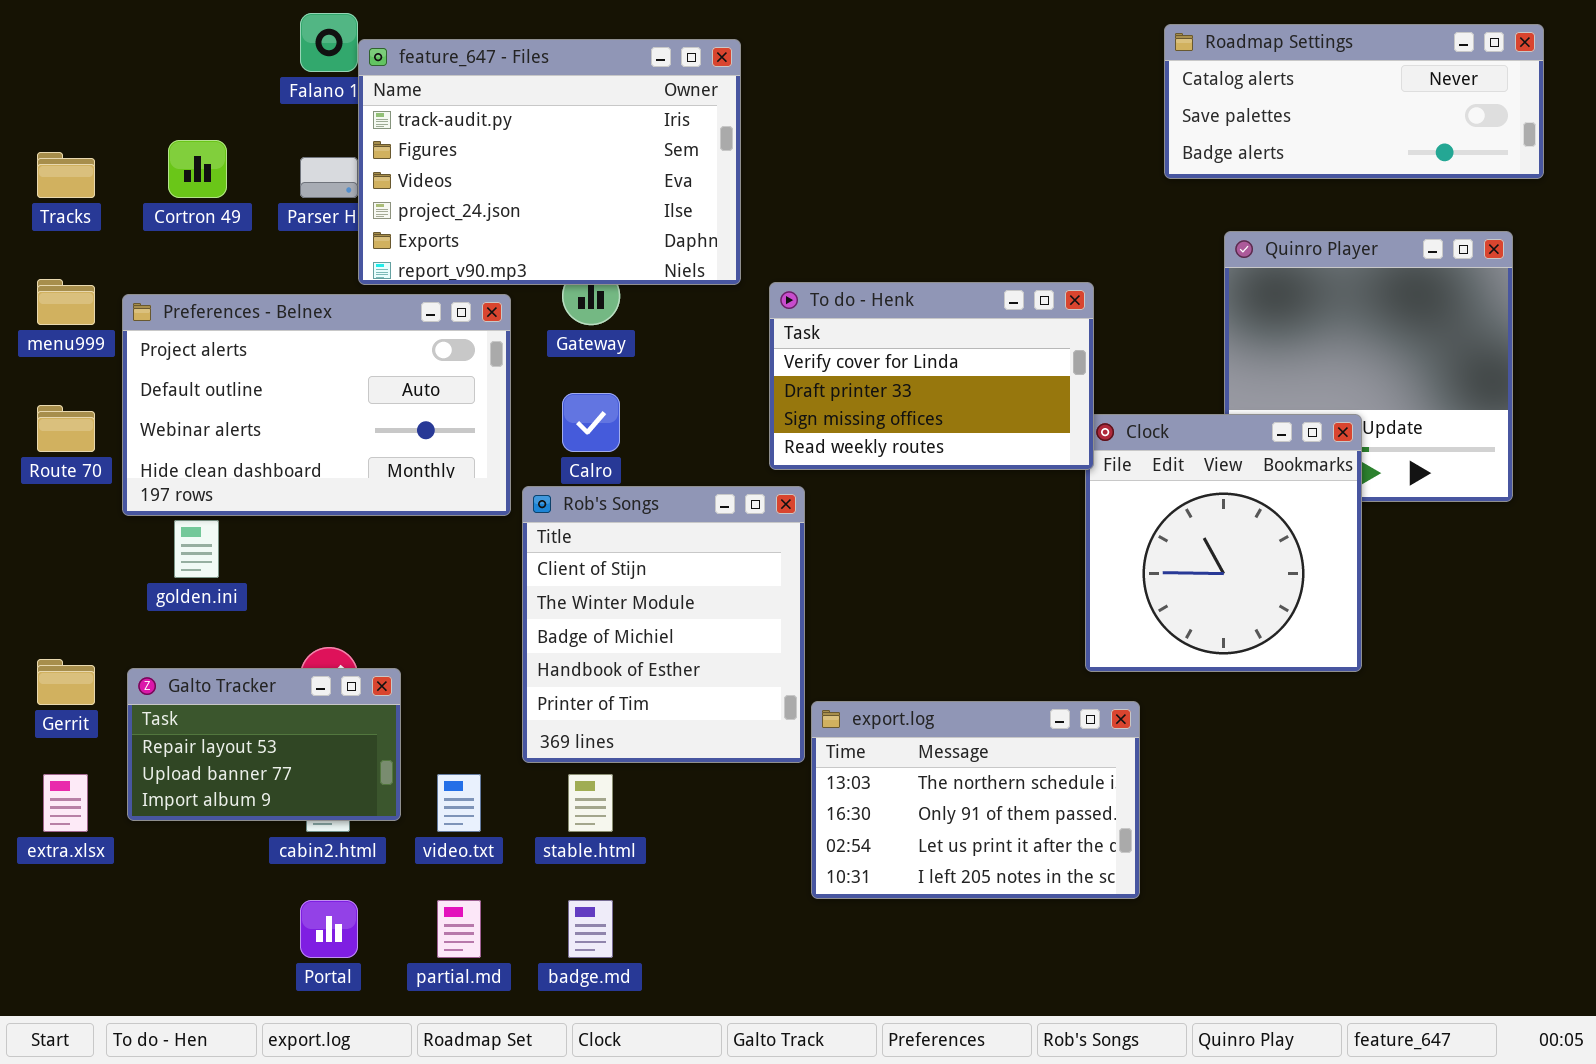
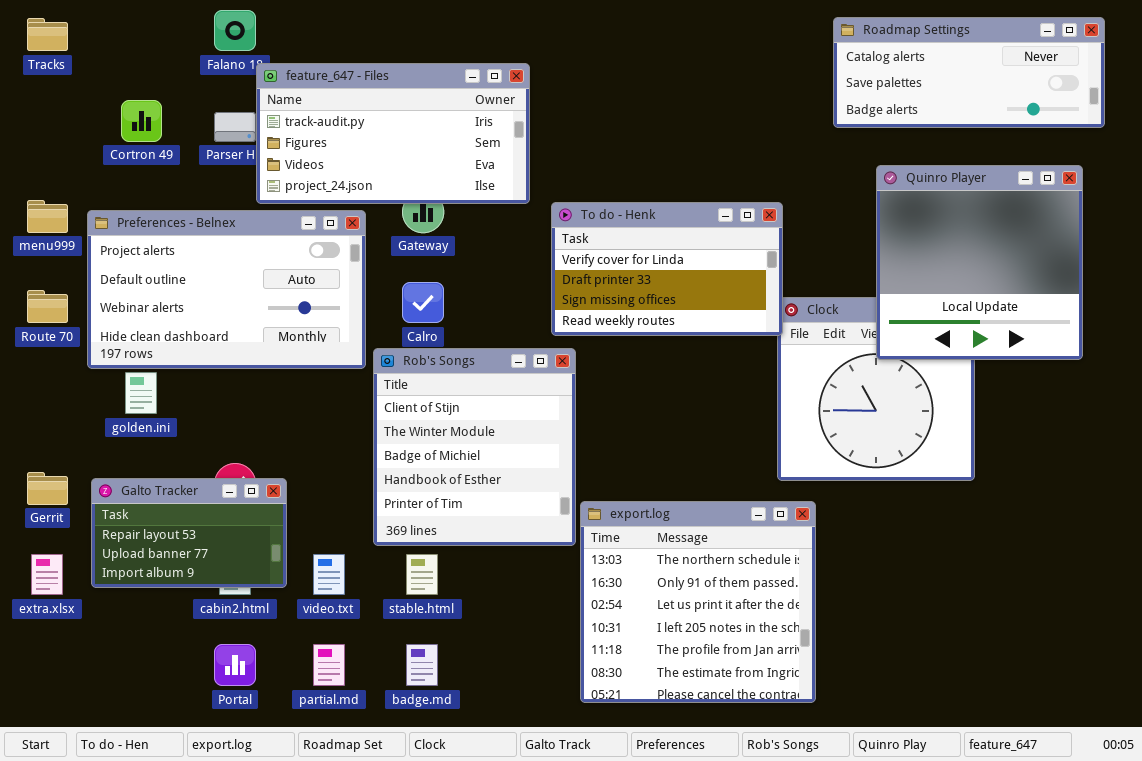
feature_647 - Files: [358,39,741,285] -> [256,63,530,204], resized
Tracks: [37,152,95,198] -> [27,18,68,51], moved
Quinro Player: [1224,231,1513,502] -> [876,165,1083,360], raised
export.log: [811,701,1140,899] -> [580,501,816,703], resized

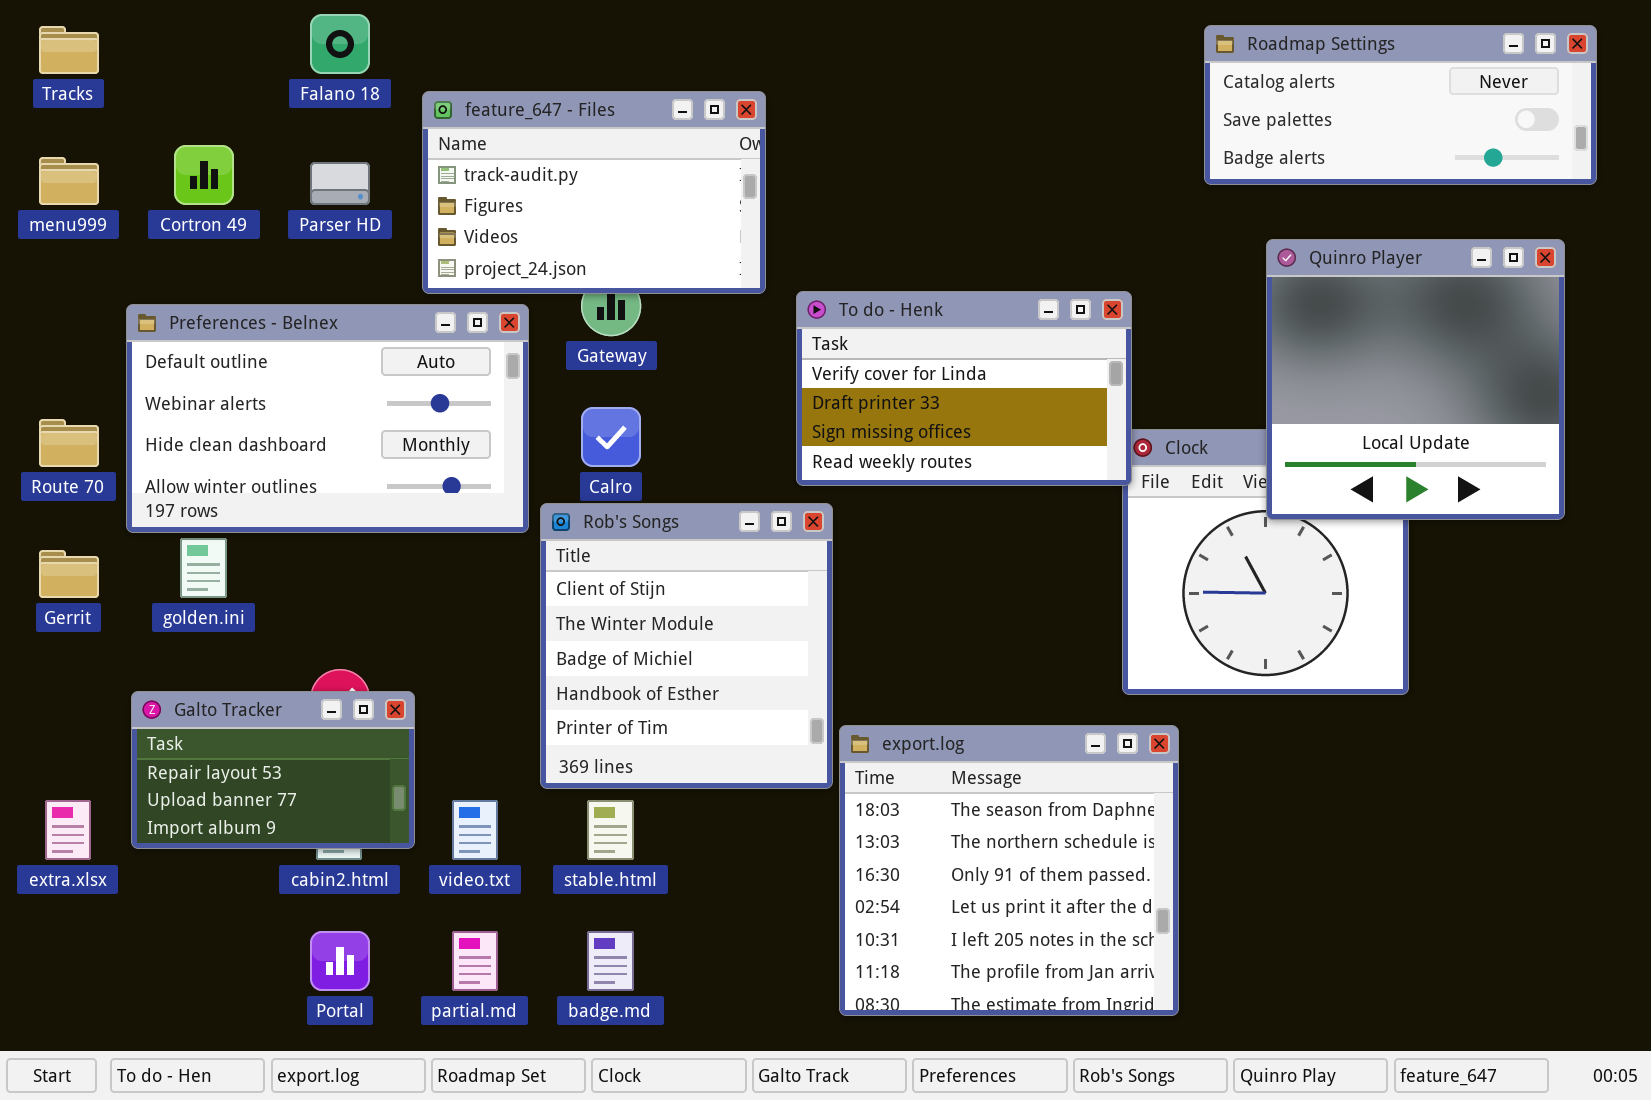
feature_647 - Files: [256,63,530,204] -> [422,91,766,294], resized
menu999: [27,200,68,233] -> [39,157,99,205], moved
Preferences - Belnex: [87,210,366,369] -> [126,304,529,533], scrolled down 1 row
Gerrit: [27,472,68,505] -> [39,550,99,598], moved
export.log: [580,501,816,703] -> [839,725,1179,1016], scrolled up 1 row

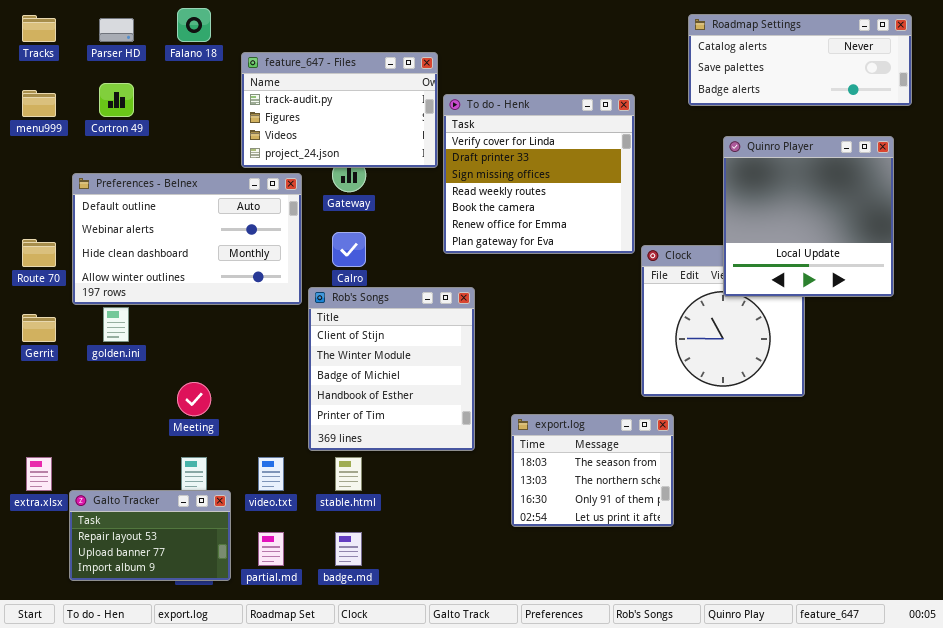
Parser HD: [310,162,370,205] -> [99,18,134,42], moved
To do - Henk: [796,291,1132,486] -> [443,94,635,254], moved, resized
Galto Tracker: [131,691,415,849] -> [69,490,231,581], moved
export.log: [839,725,1179,1016] -> [511,414,674,527], resized

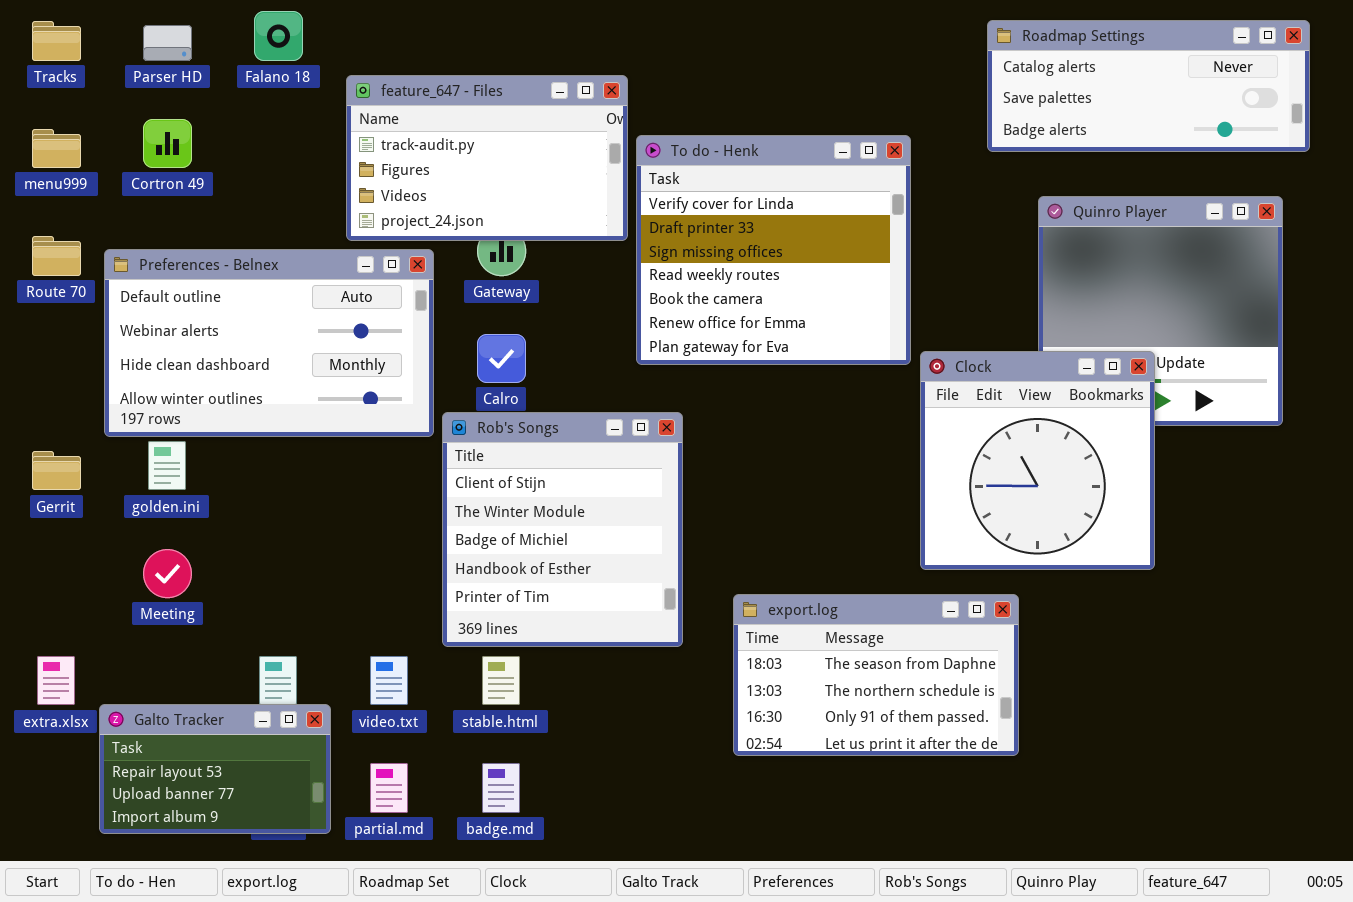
Route 70: [22,239,56,267] -> [32,236,81,276], moved
Clock: [641,245,805,397] -> [920,351,1155,570], raised
Meeting: [177,382,211,416] -> [143,549,192,598], moved
export.log: [511,414,674,527] -> [733,594,1019,756], resized

